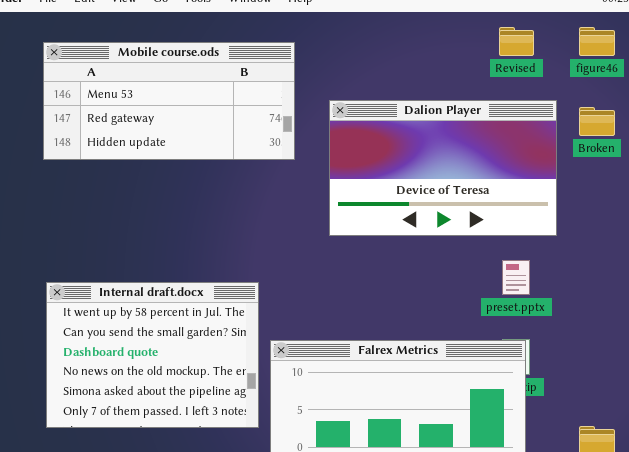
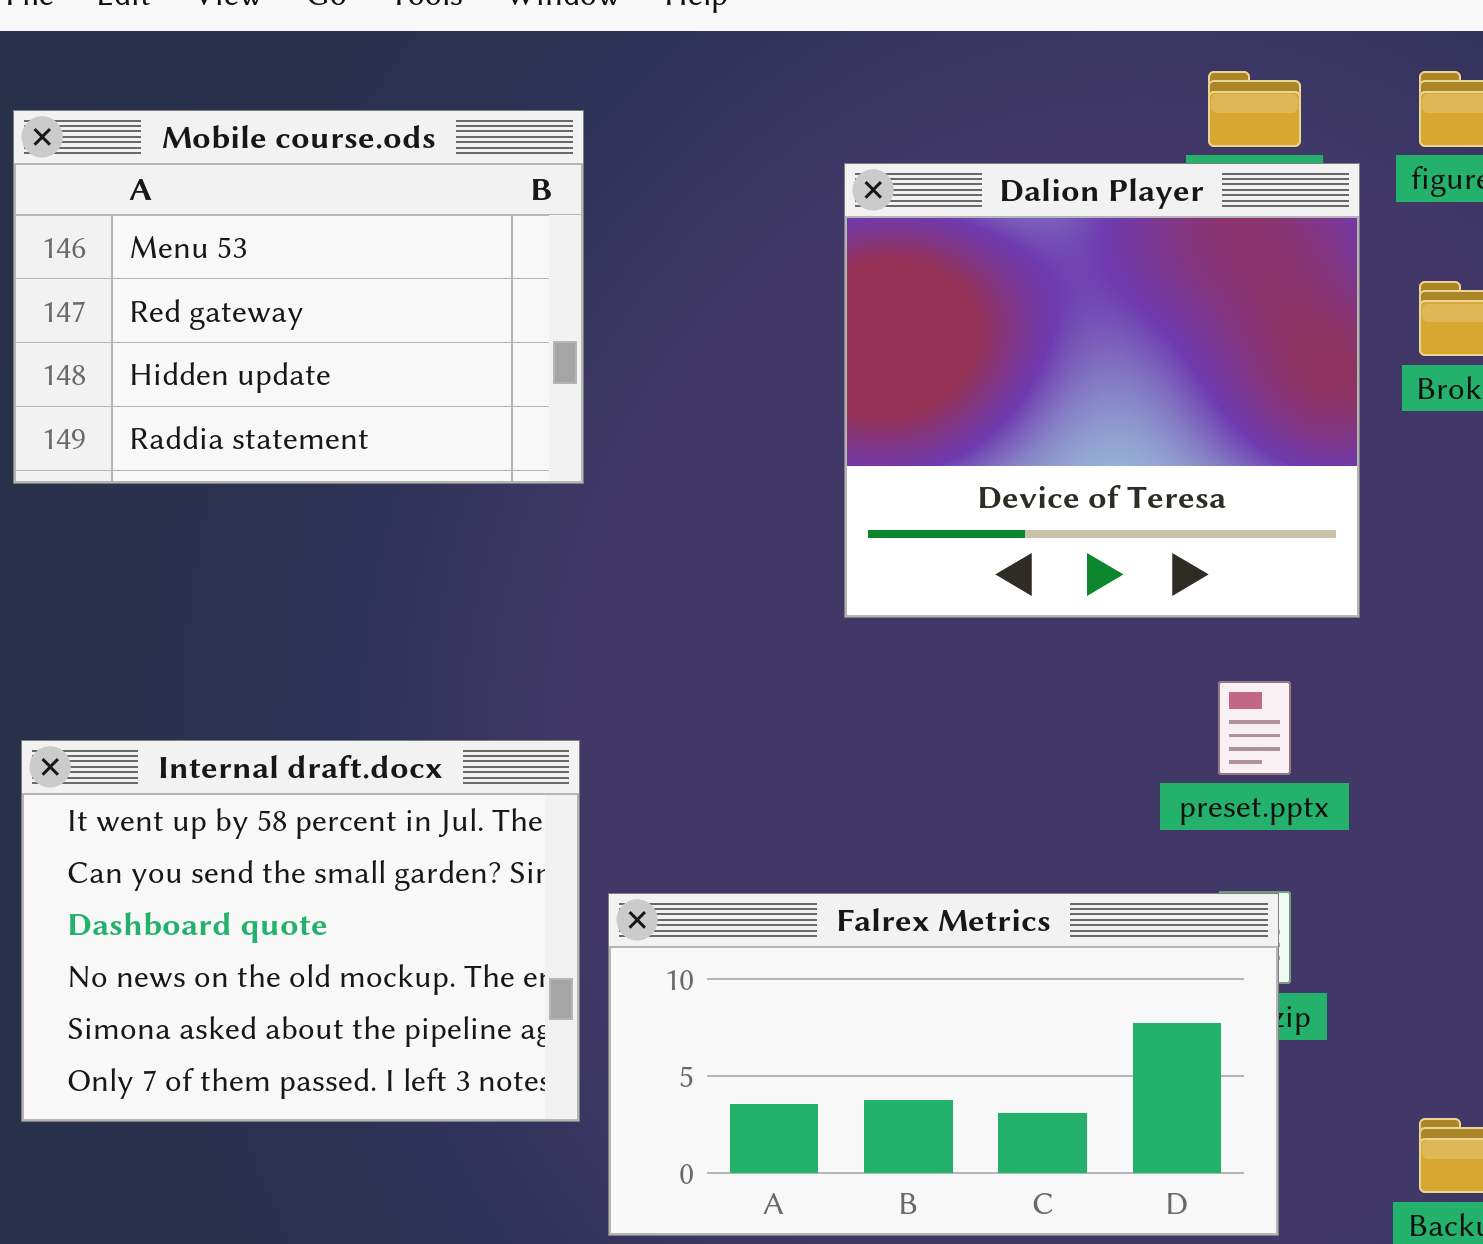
Mobile course.ods: [43,42,295,160] -> [13,110,584,484], resized
Dalion Player: [329,100,557,236] -> [844,163,1360,618], resized

